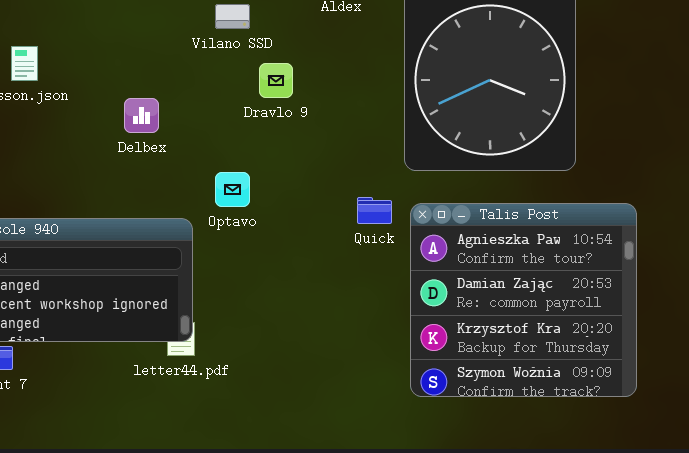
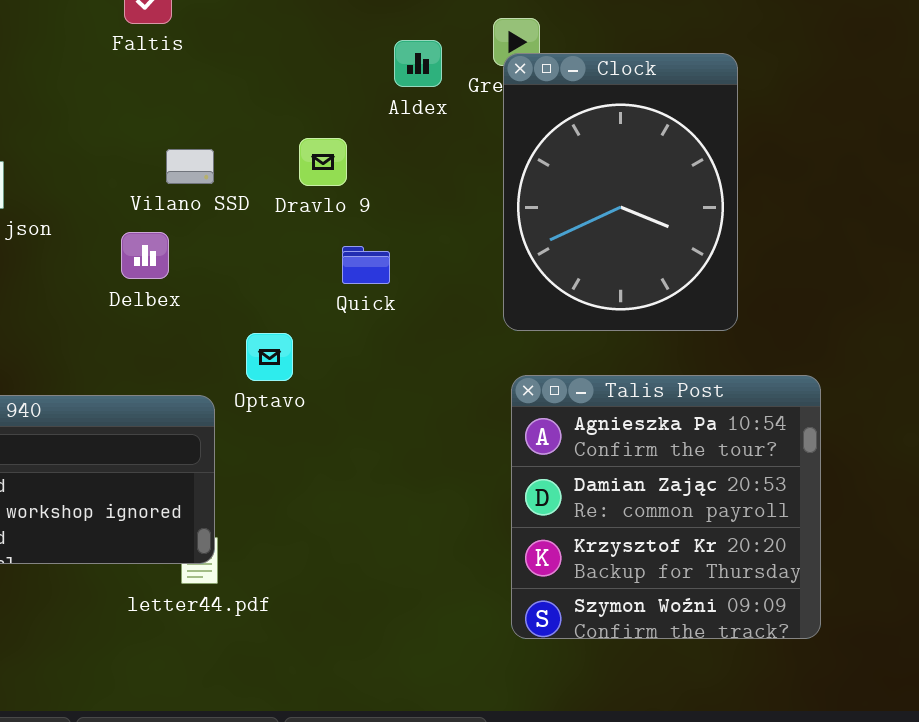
Vilano SSD: [215,4,250,29] -> [166,149,214,184], moved
Dravlo 9: [259,63,293,98] -> [299,138,347,186], moved
Quick: [357,197,392,224] -> [342,246,390,284], moved

